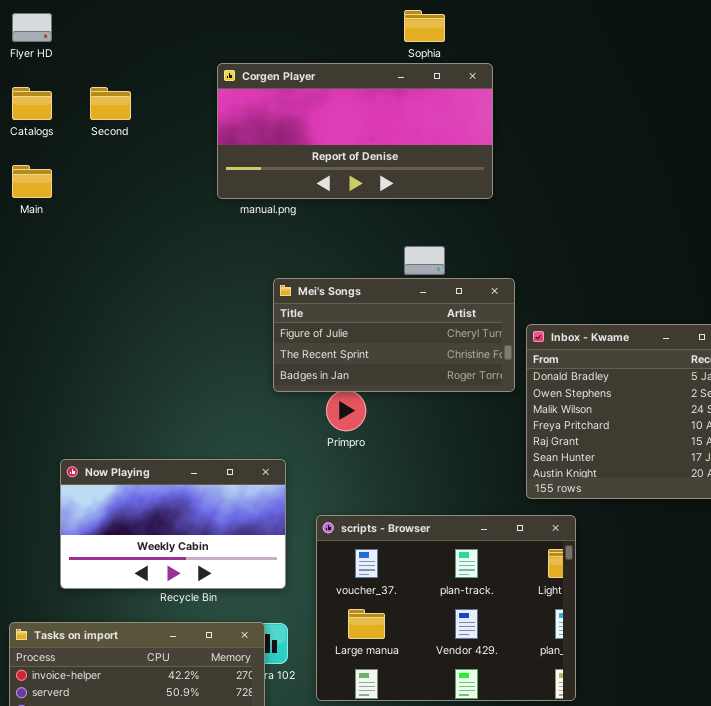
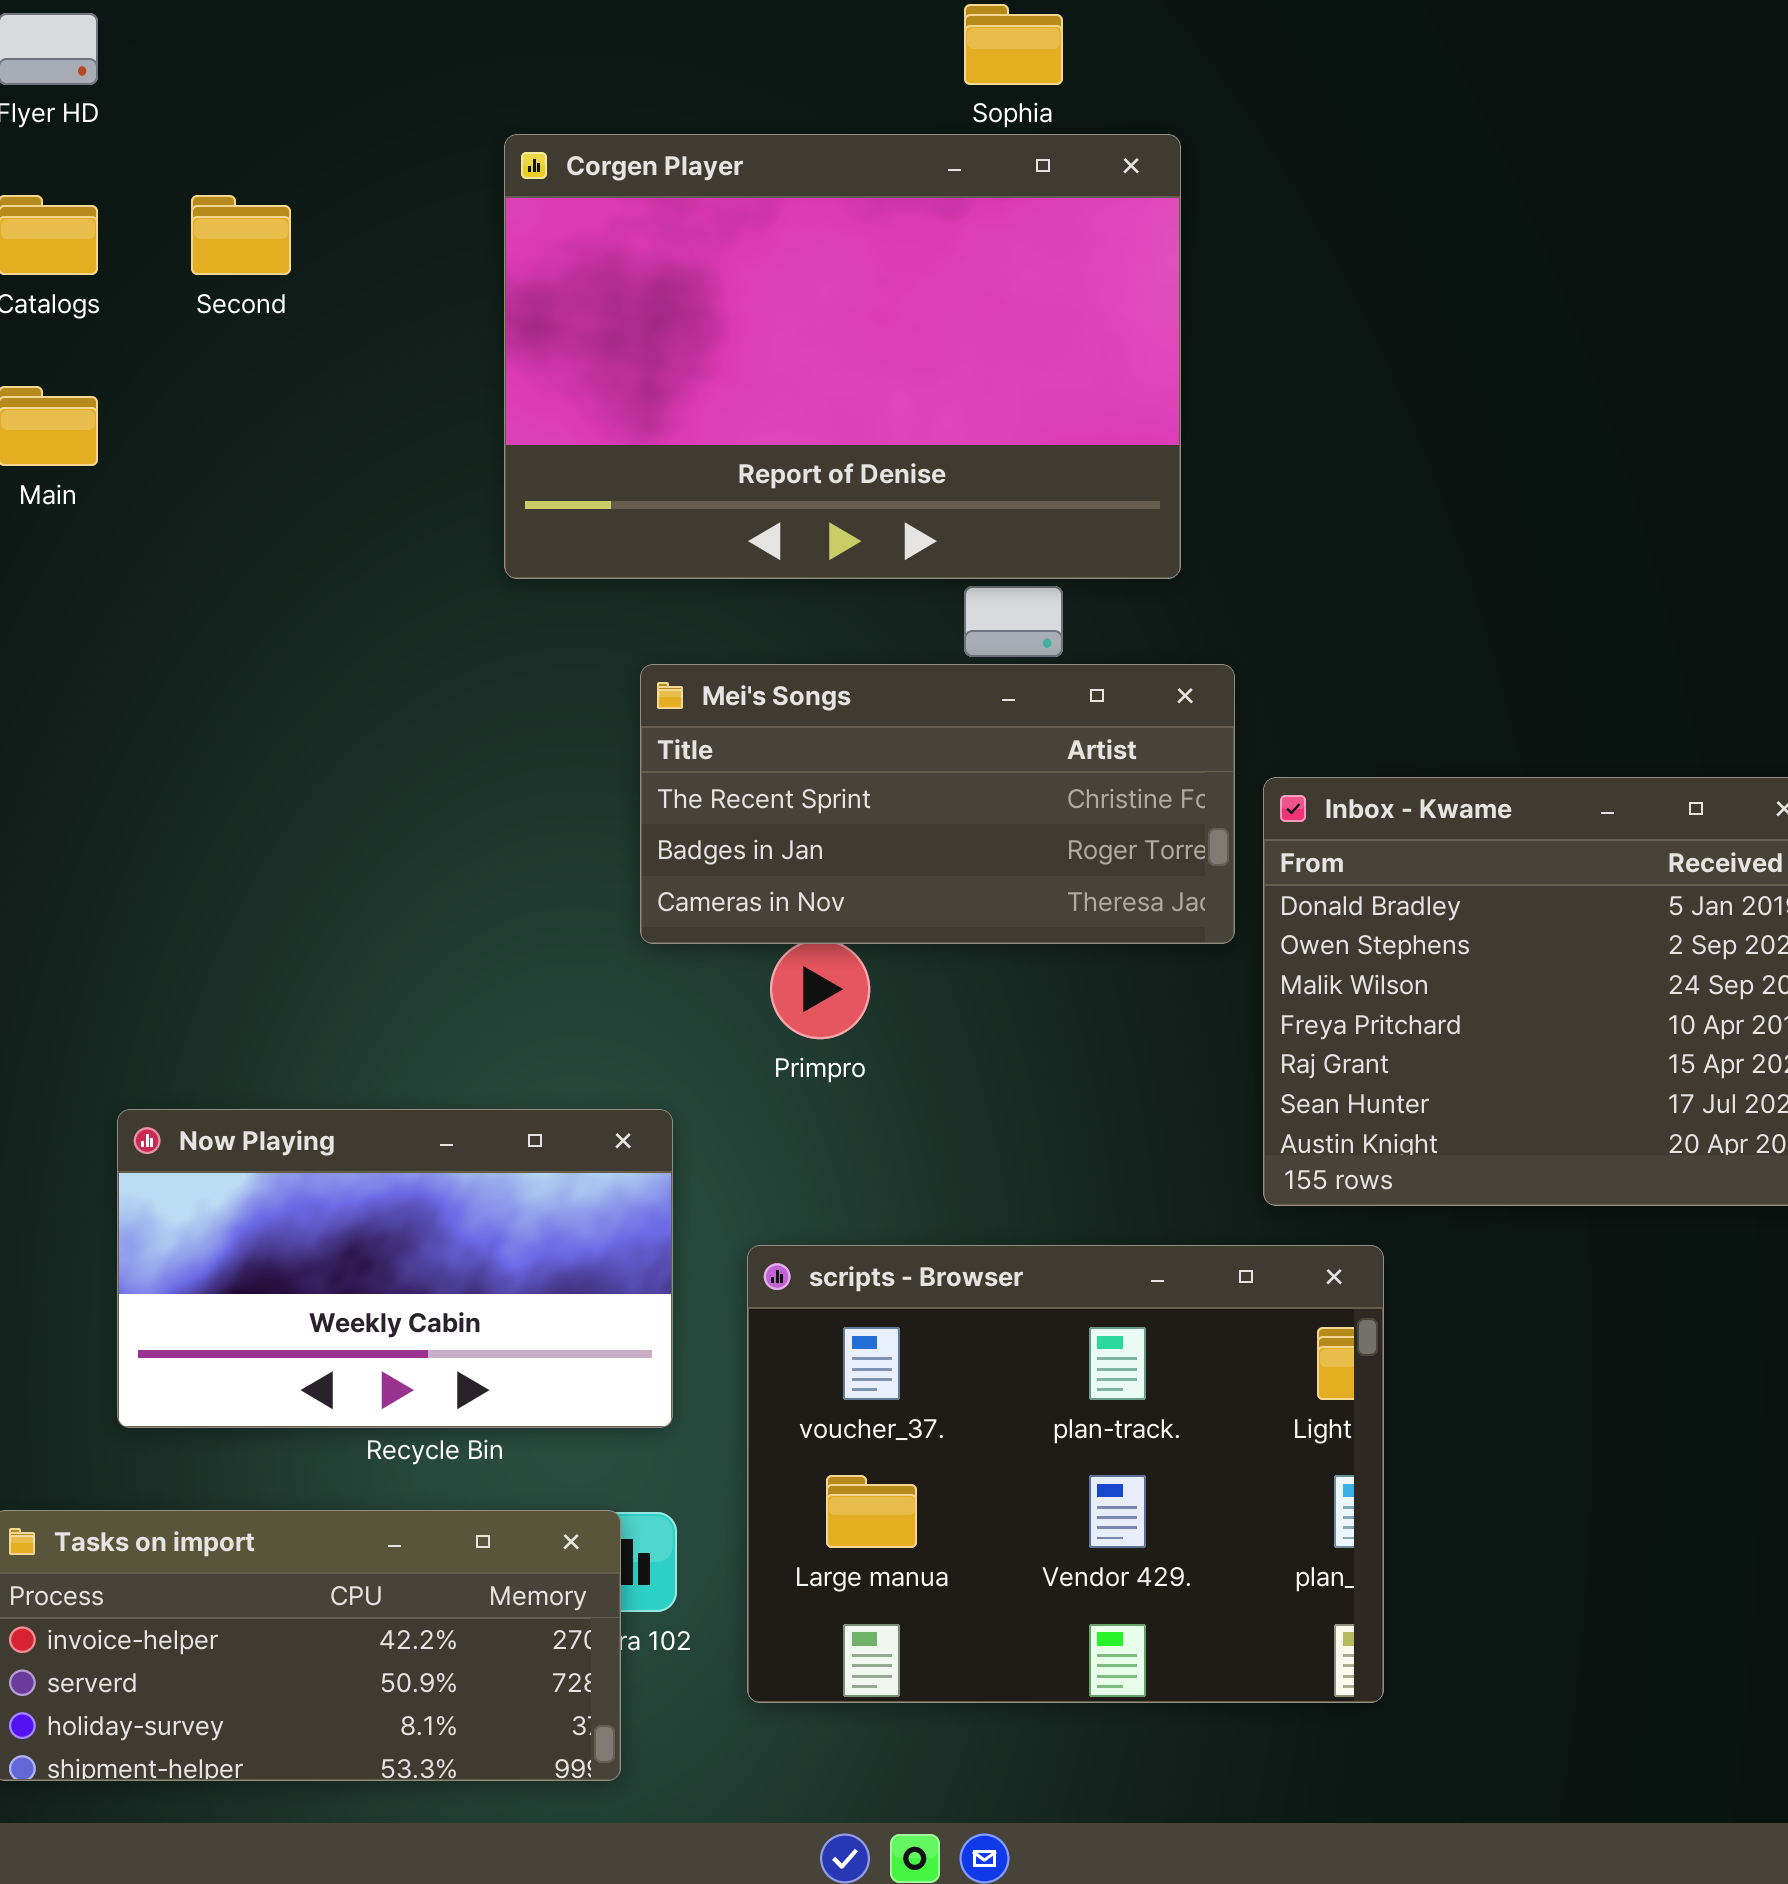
Corgen Player: [217,63,493,199] -> [504,134,1181,579], resized
Mei's Songs: [273,278,515,392] -> [640,664,1235,944], scrolled down 1 row

